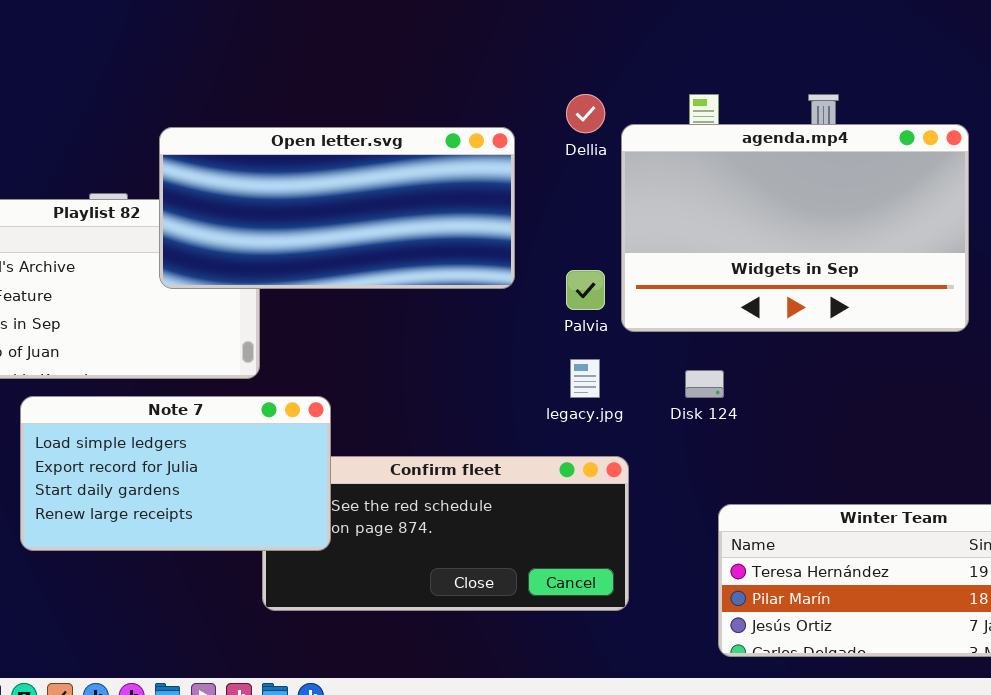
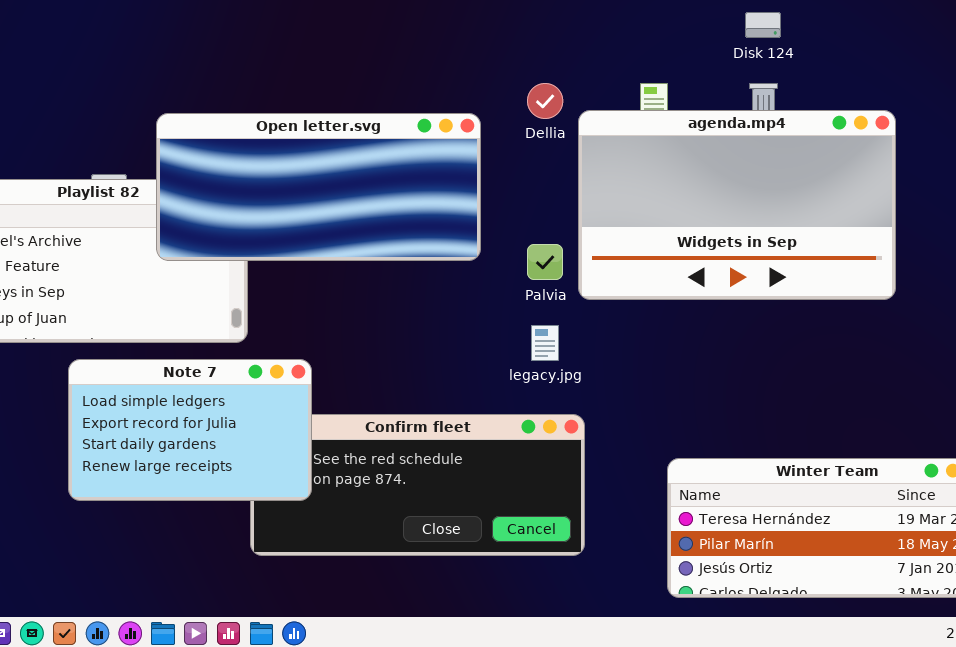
Disk 124: [685,370,724,398] -> [745,12,781,38], moved
Note 7: [20,396,331,551] -> [68,359,312,501], resized

